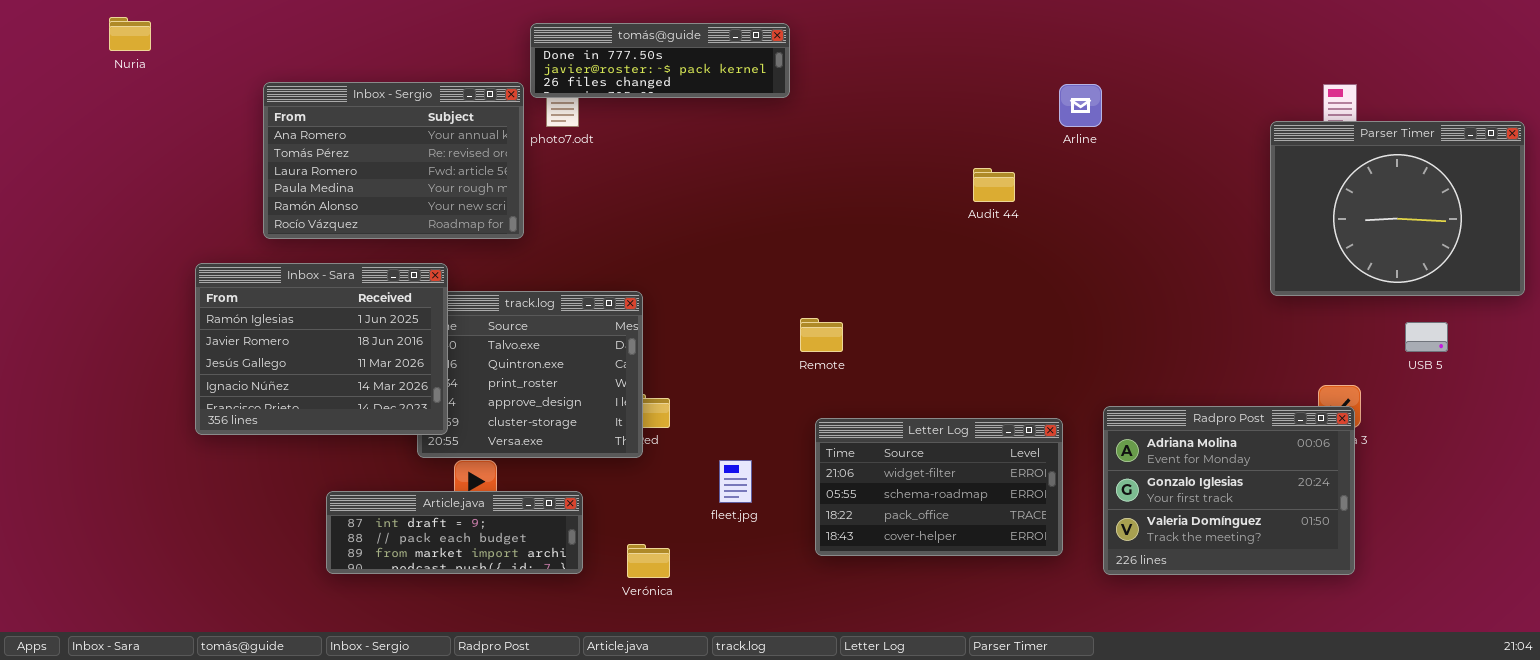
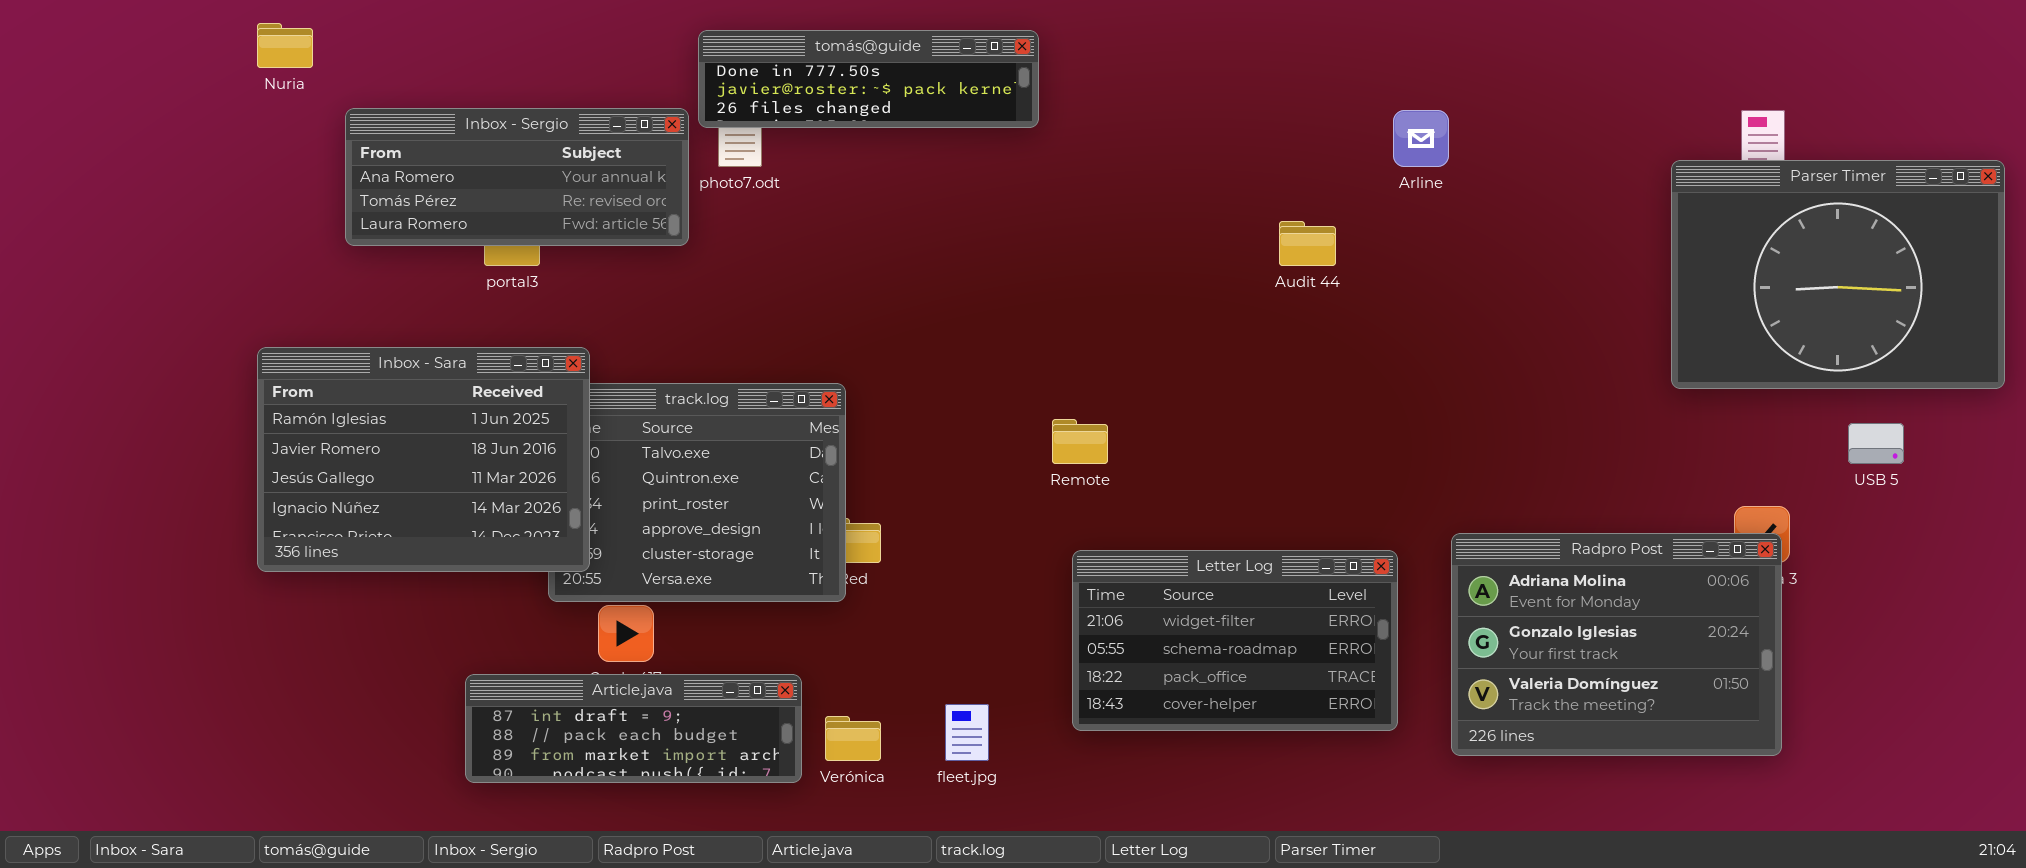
Nuria: [109,17,151,51] -> [257,23,313,68], moved
Inbox - Sergio: [263,82,524,239] -> [345,108,689,246], resized
fleet.jpg: [719,460,752,503] -> [945,704,989,761], moved
Article.java: [326,491,583,574] -> [465,674,802,783], moved

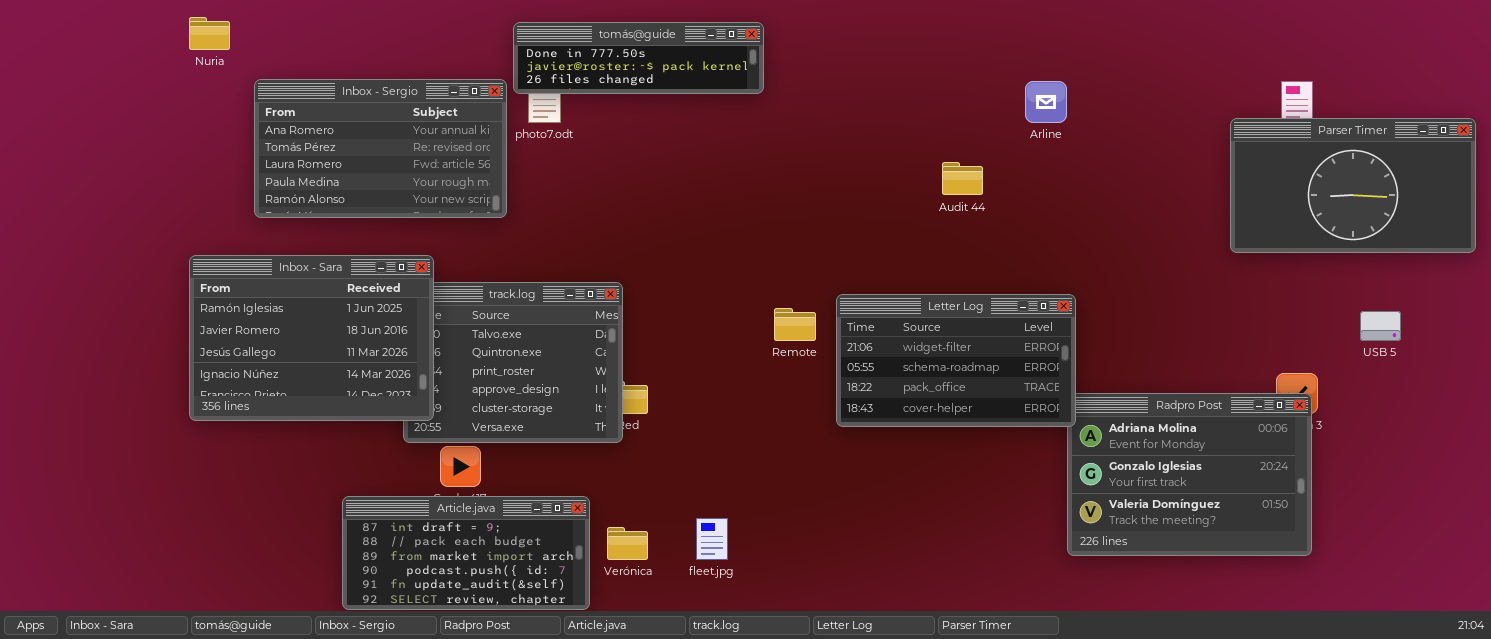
Inbox - Sergio: [345,108,689,246] -> [254,79,507,218], resized
Parser Timer: [1671,160,2005,389] -> [1230,118,1476,253], resized
Letter Log: [1072,550,1398,731] -> [836,294,1076,427], moved
Article.java: [465,674,802,783] -> [342,496,590,610], resized

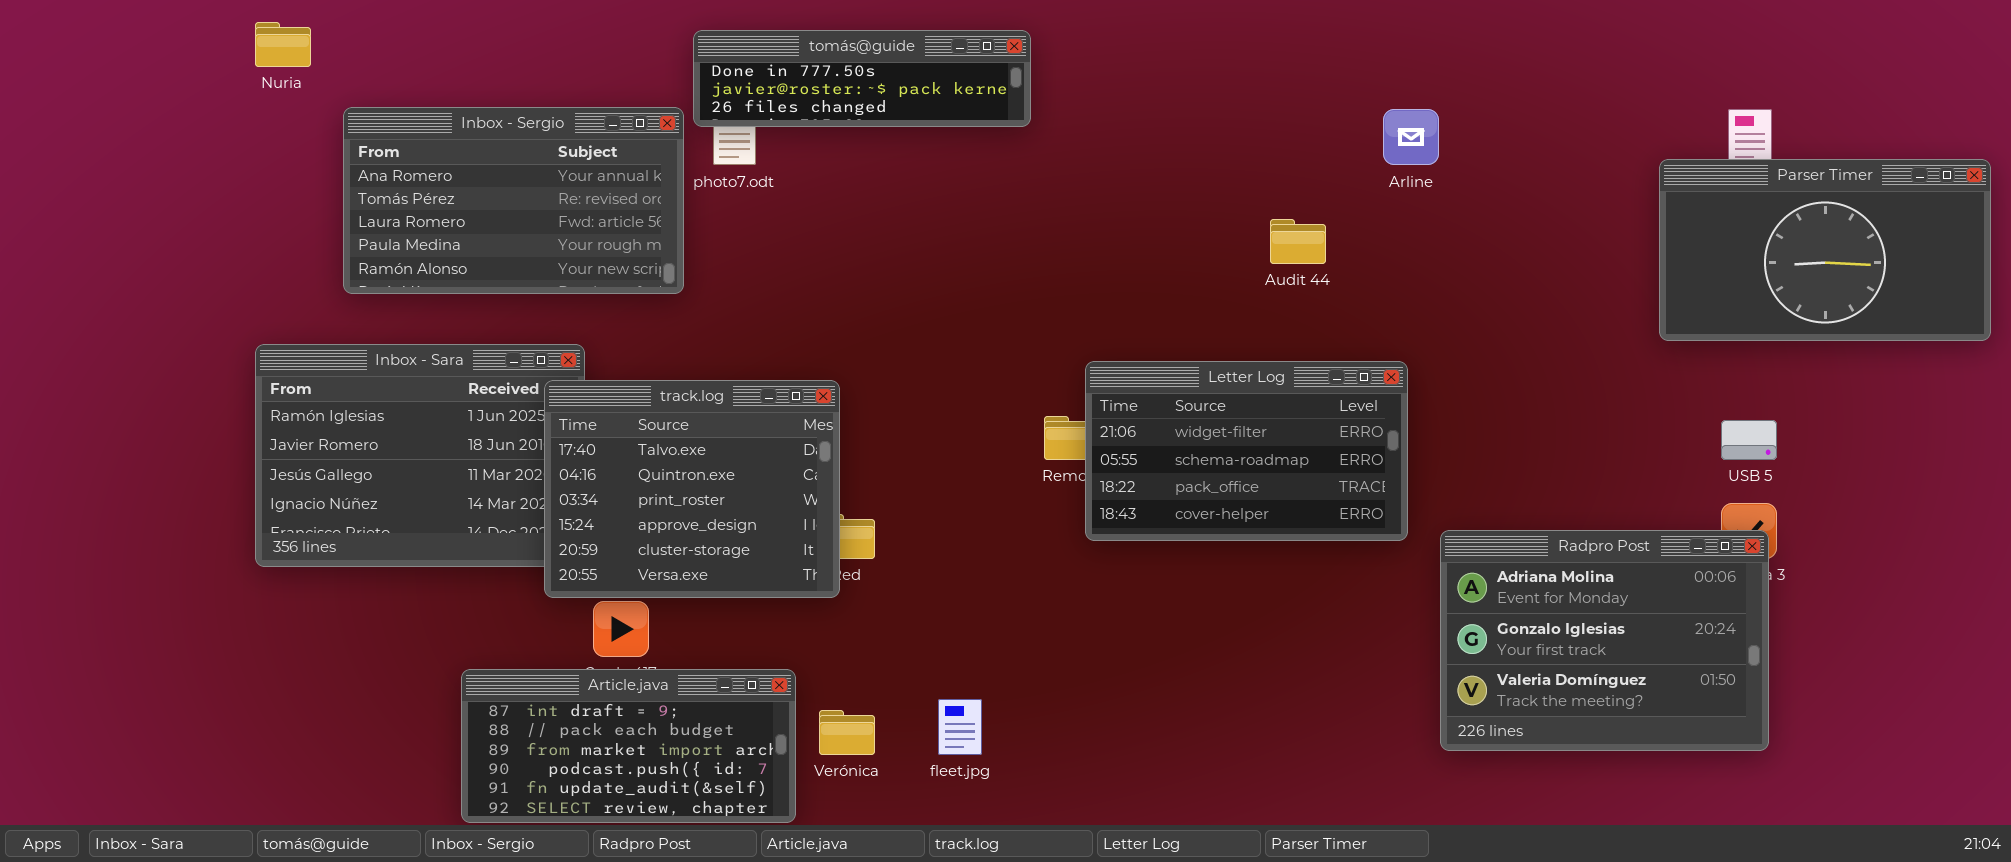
track.log: [403,282,623,443] -> [544,380,840,598], raised
Letter Log: [836,294,1076,427] -> [1085,361,1408,541], moved
USB 5: [1360,311,1401,341] -> [1721,420,1777,460], moved

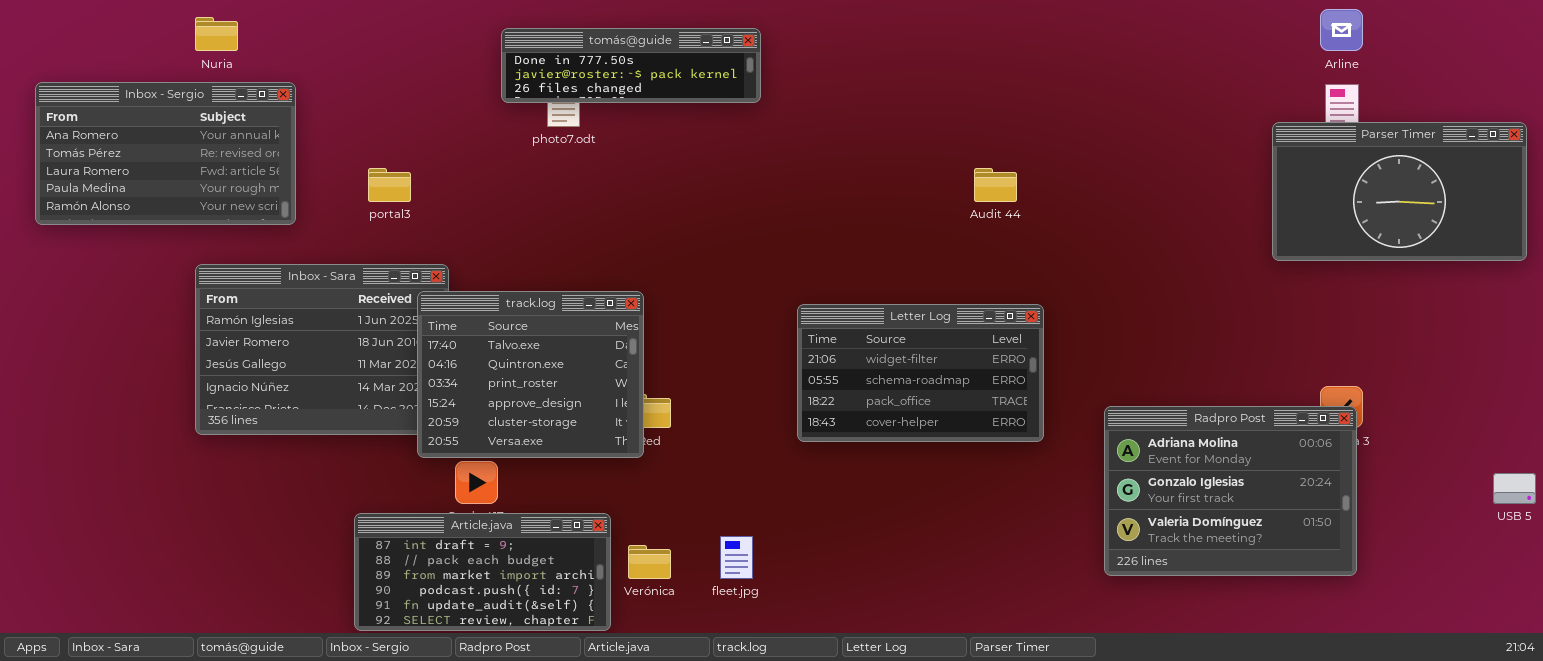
tomás@guide: [693,30,1031,127] -> [501,28,761,103], moved
Inbox - Sergio: [343,107,684,294] -> [35,82,296,225], moved
Arline: [1383,109,1439,165] -> [1320,9,1363,51], moved
Letter Log: [1085,361,1408,541] -> [797,304,1044,442], moved
USB 5: [1721,420,1777,460] -> [1493,473,1536,504], moved

